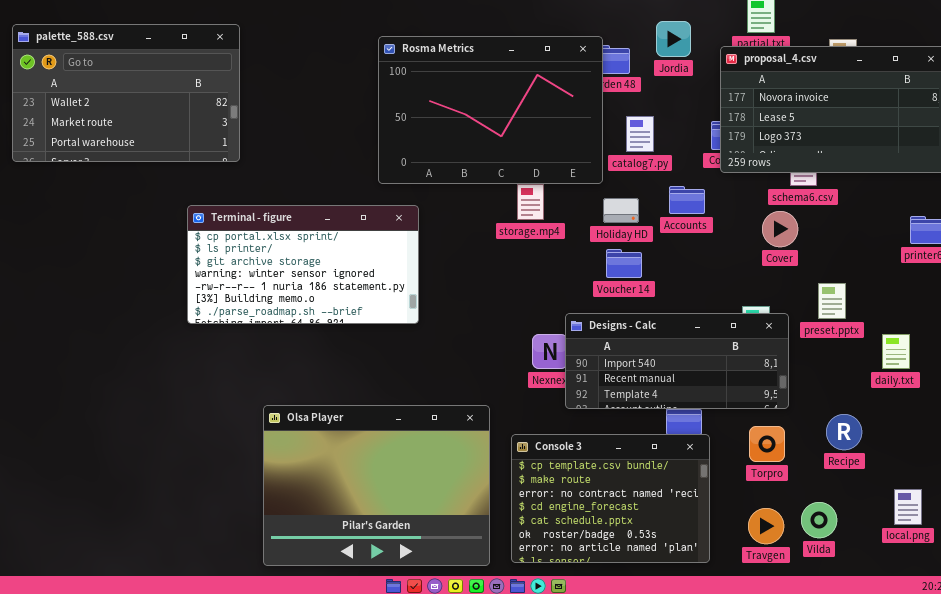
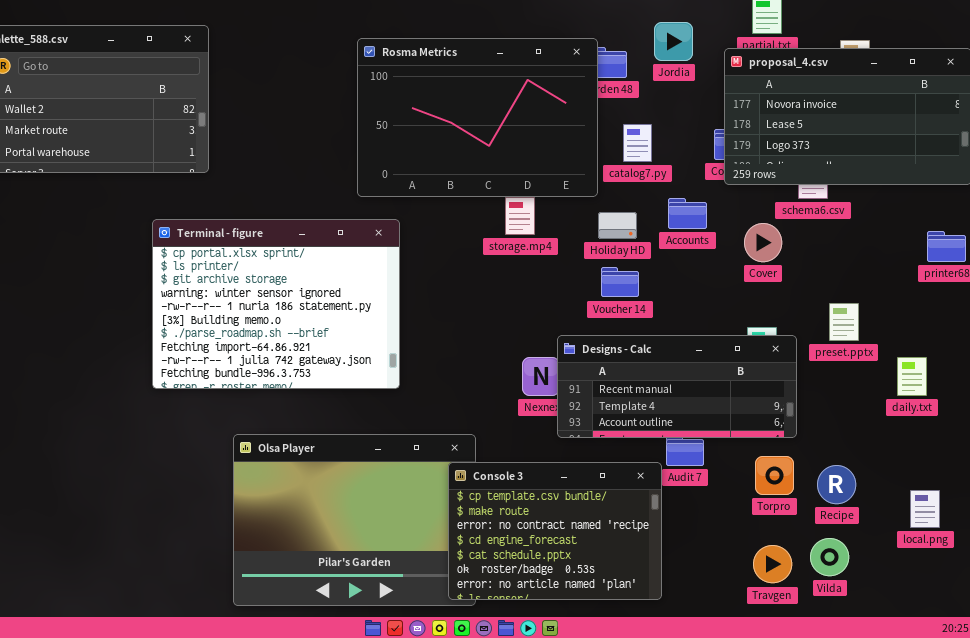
Terminal - figure: [187,205,419,324] -> [152,219,400,389], resized
Cover: [762,211,798,247] -> [744,223,782,262], moved
Designs - Calc: [565,313,789,409] -> [557,335,797,438], scrolled down 1 row
Recipe: [826,414,862,450] -> [817,465,856,504], moved
Console 3: [511,434,710,563] -> [448,462,662,600], moved
local.png: [894,489,922,525] -> [910,490,940,528], moved

